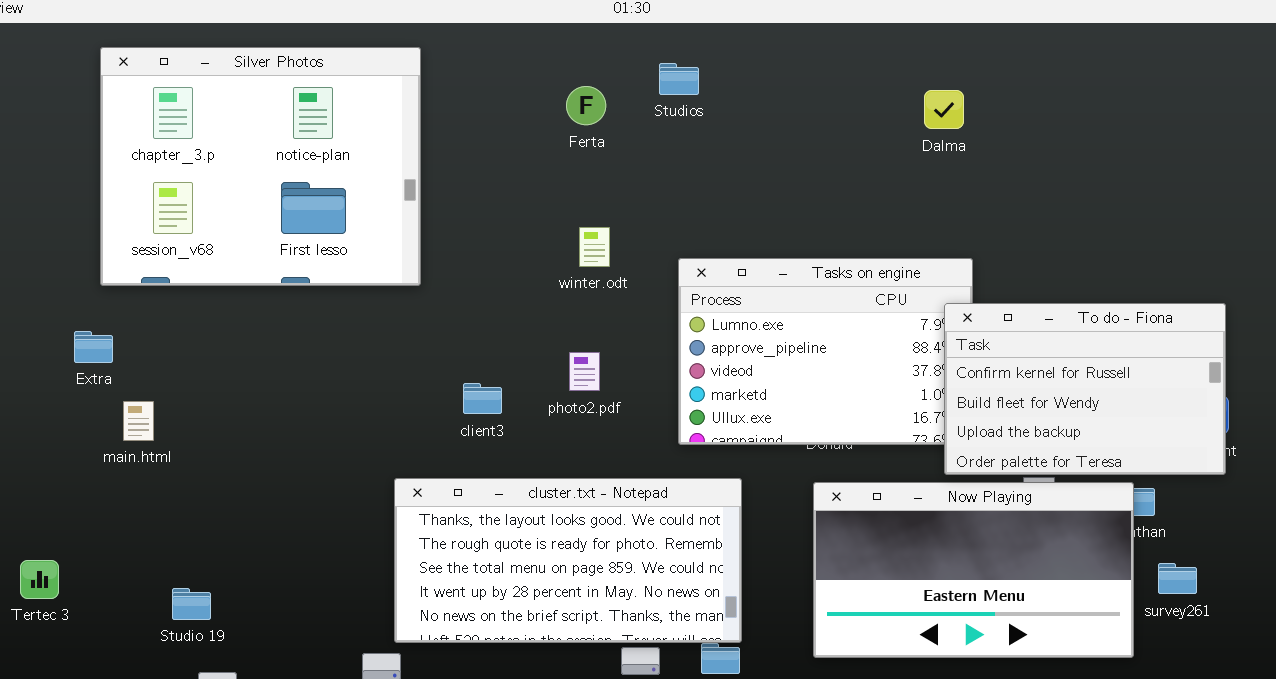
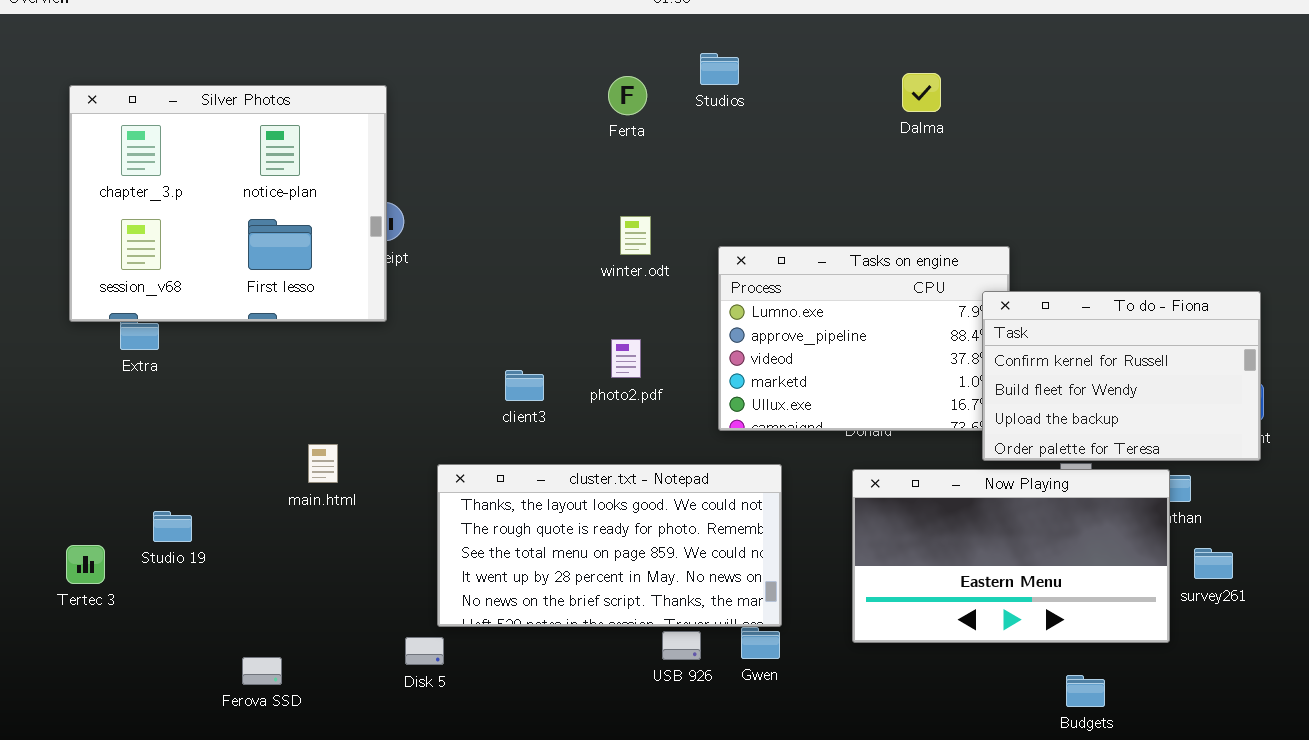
Silver Photos: [100,47,421,286] -> [69,85,387,322], moved
Dalma: [924,90,964,129] -> [902,73,941,112], moved
main.html: [123,401,154,441] -> [308,444,338,483], moved
Studio 19: [172,588,211,620] -> [153,511,192,542], moved

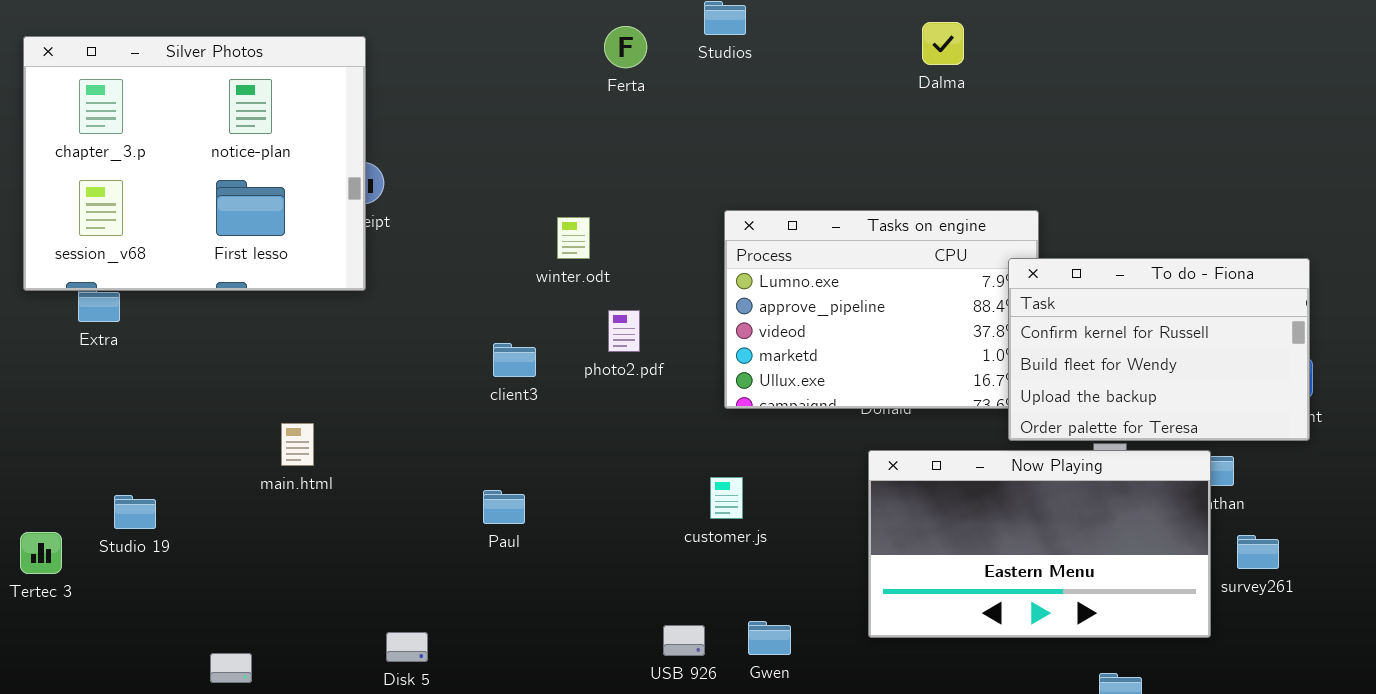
winter.odt: [620,216,651,255] -> [557,217,590,259], moved
cluster.txt - Notepad: [437,464,782,627] -> none, closed

